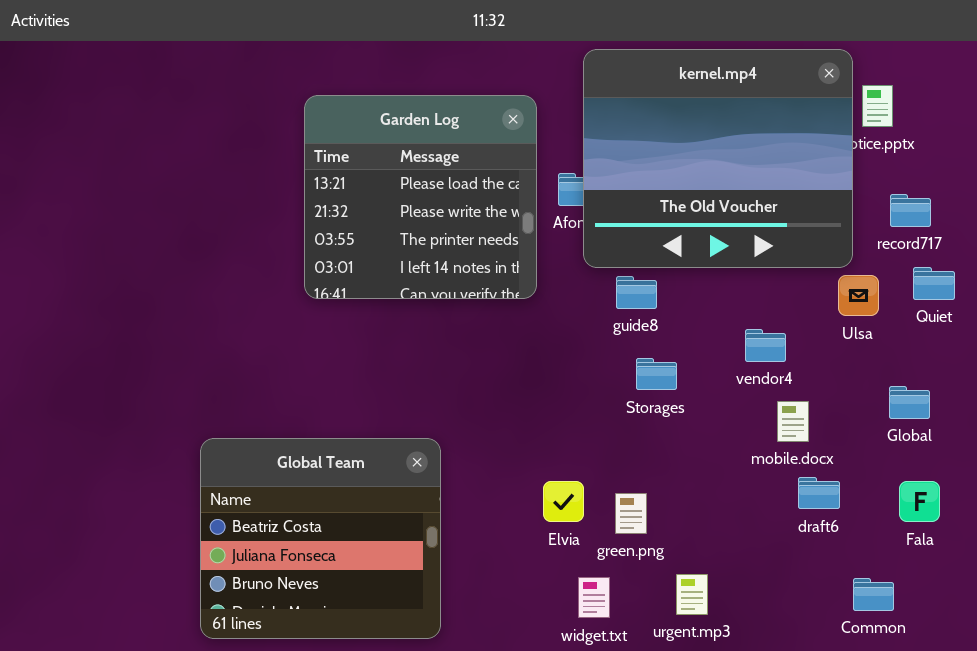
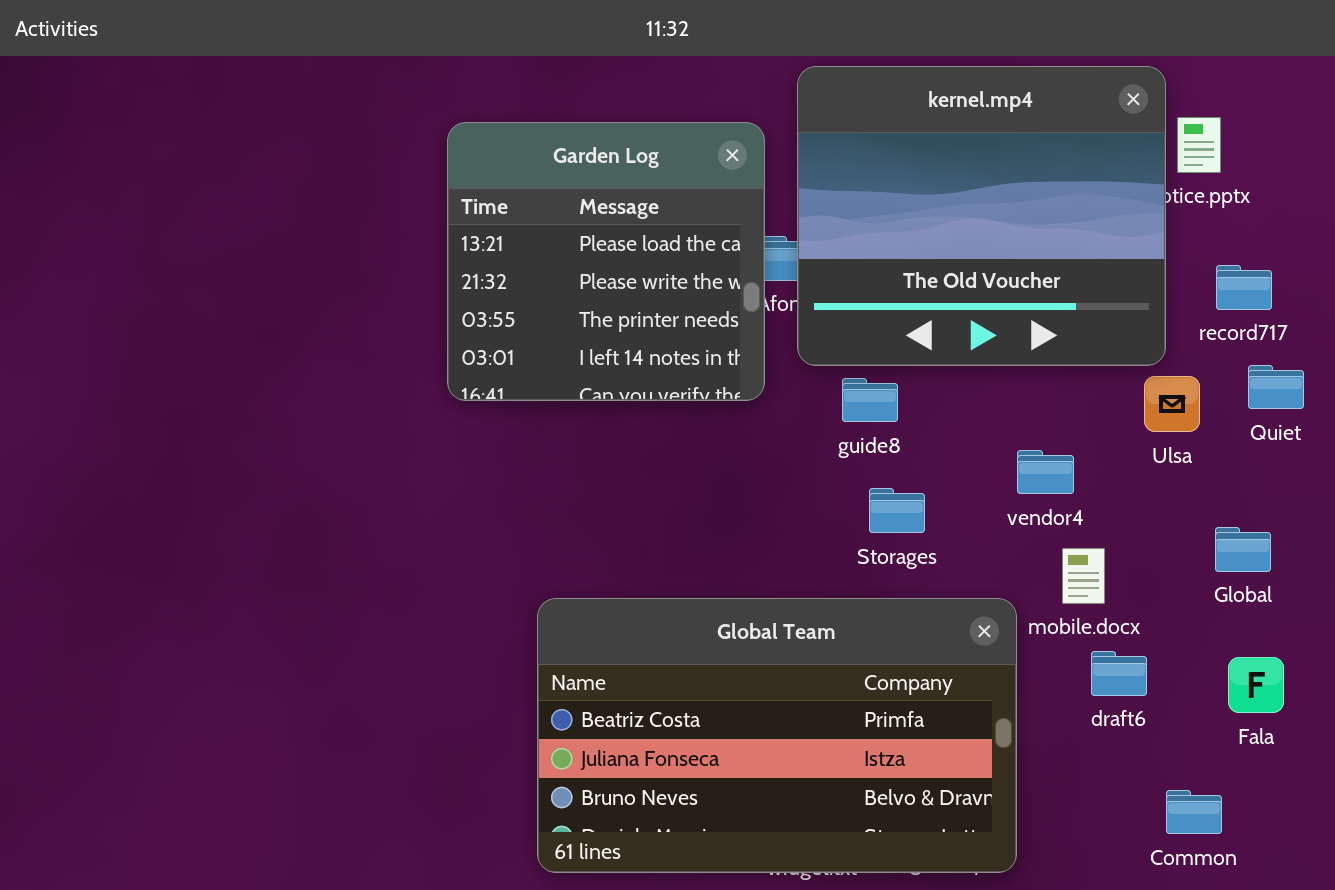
Garden Log: [304,95,537,299] -> [447,122,765,401], moved
Global Team: [200,438,441,639] -> [537,598,1017,873], moved, resized

